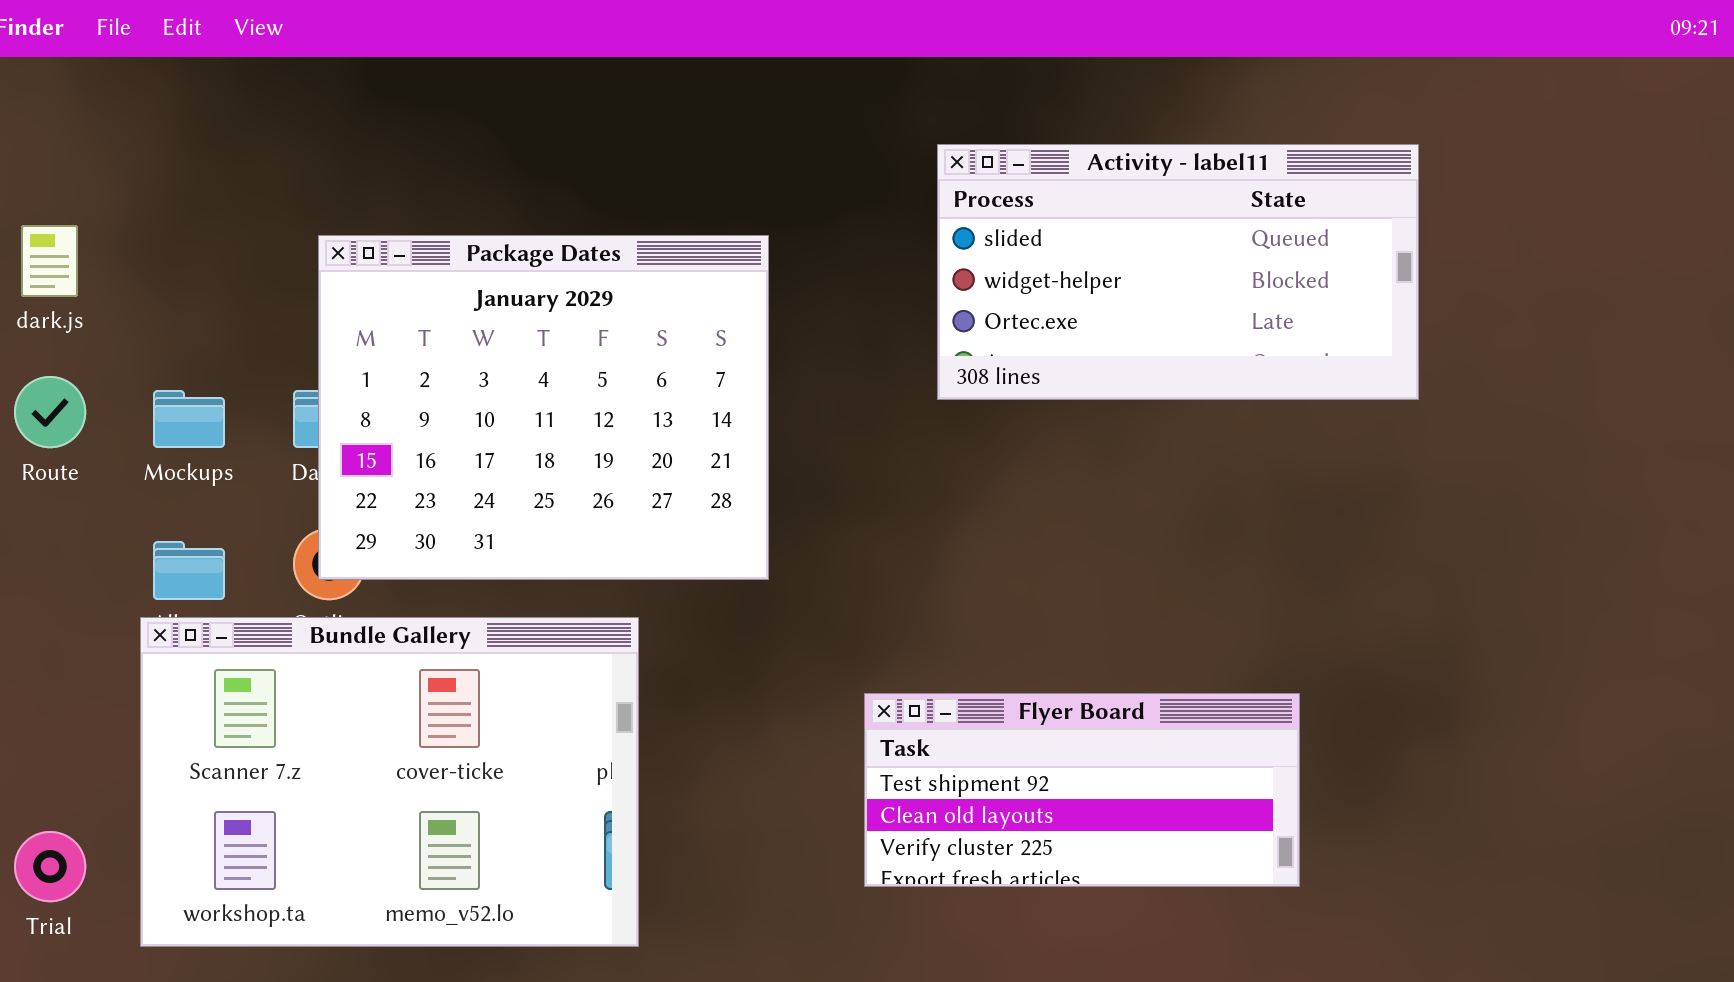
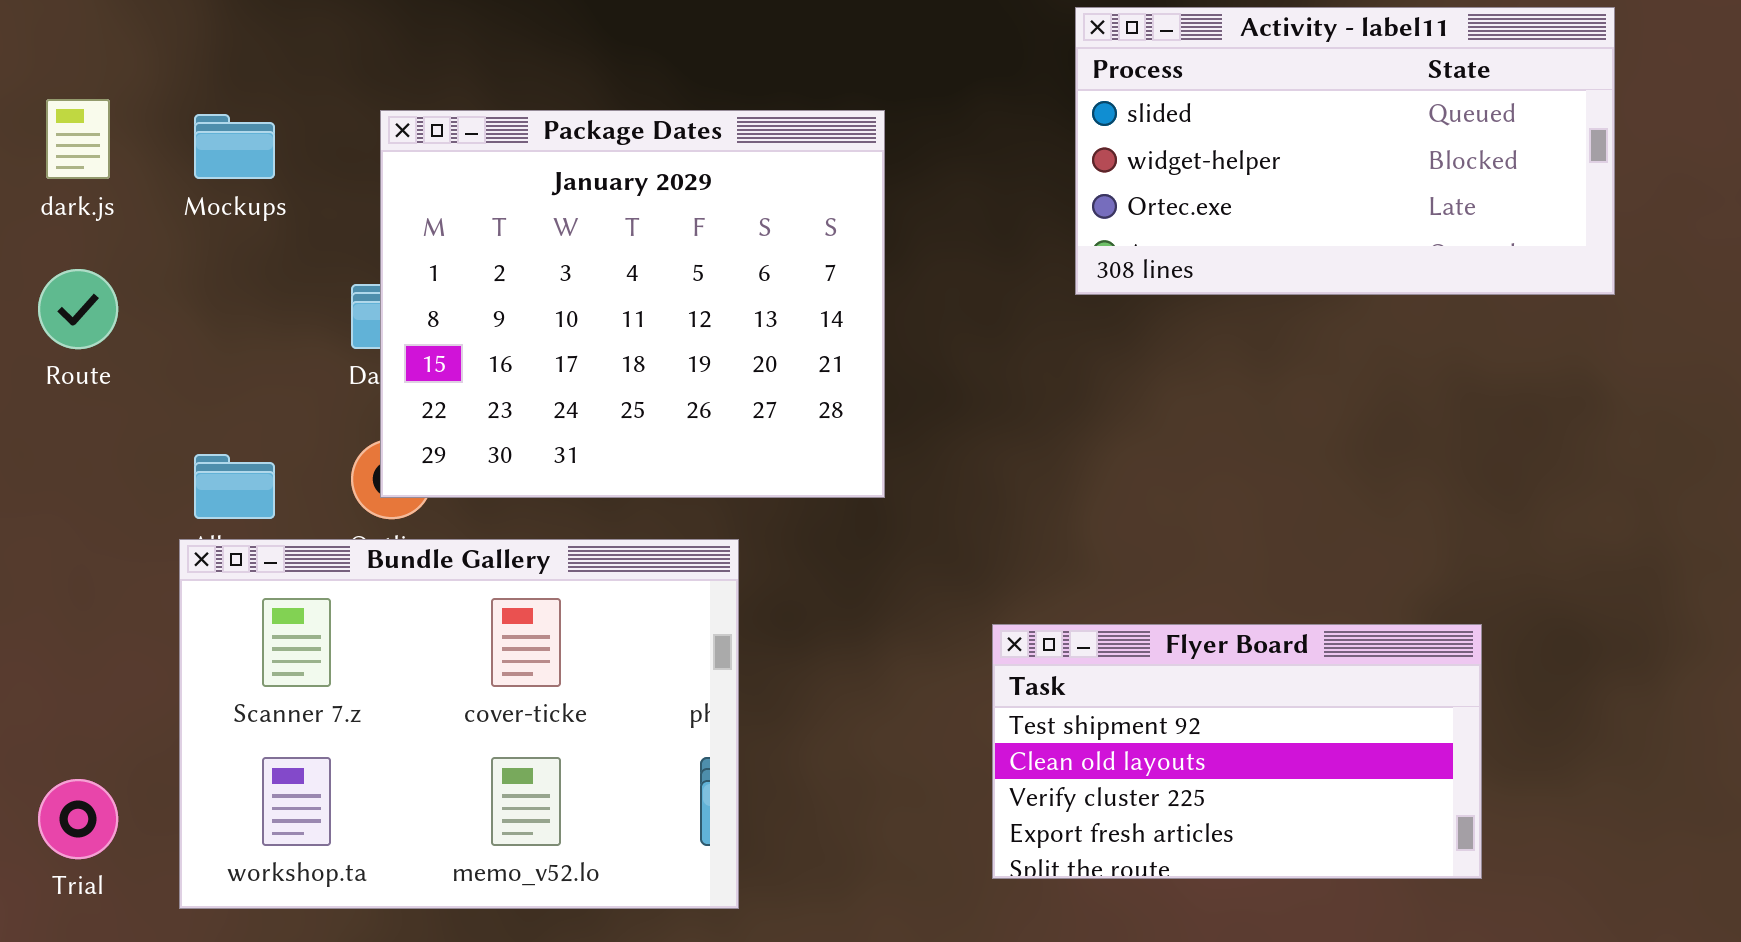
Mockups: [153,390,225,448] -> [194,114,275,179], moved
Flyer Board: [864,693,1300,887] -> [992,624,1482,879], resized

